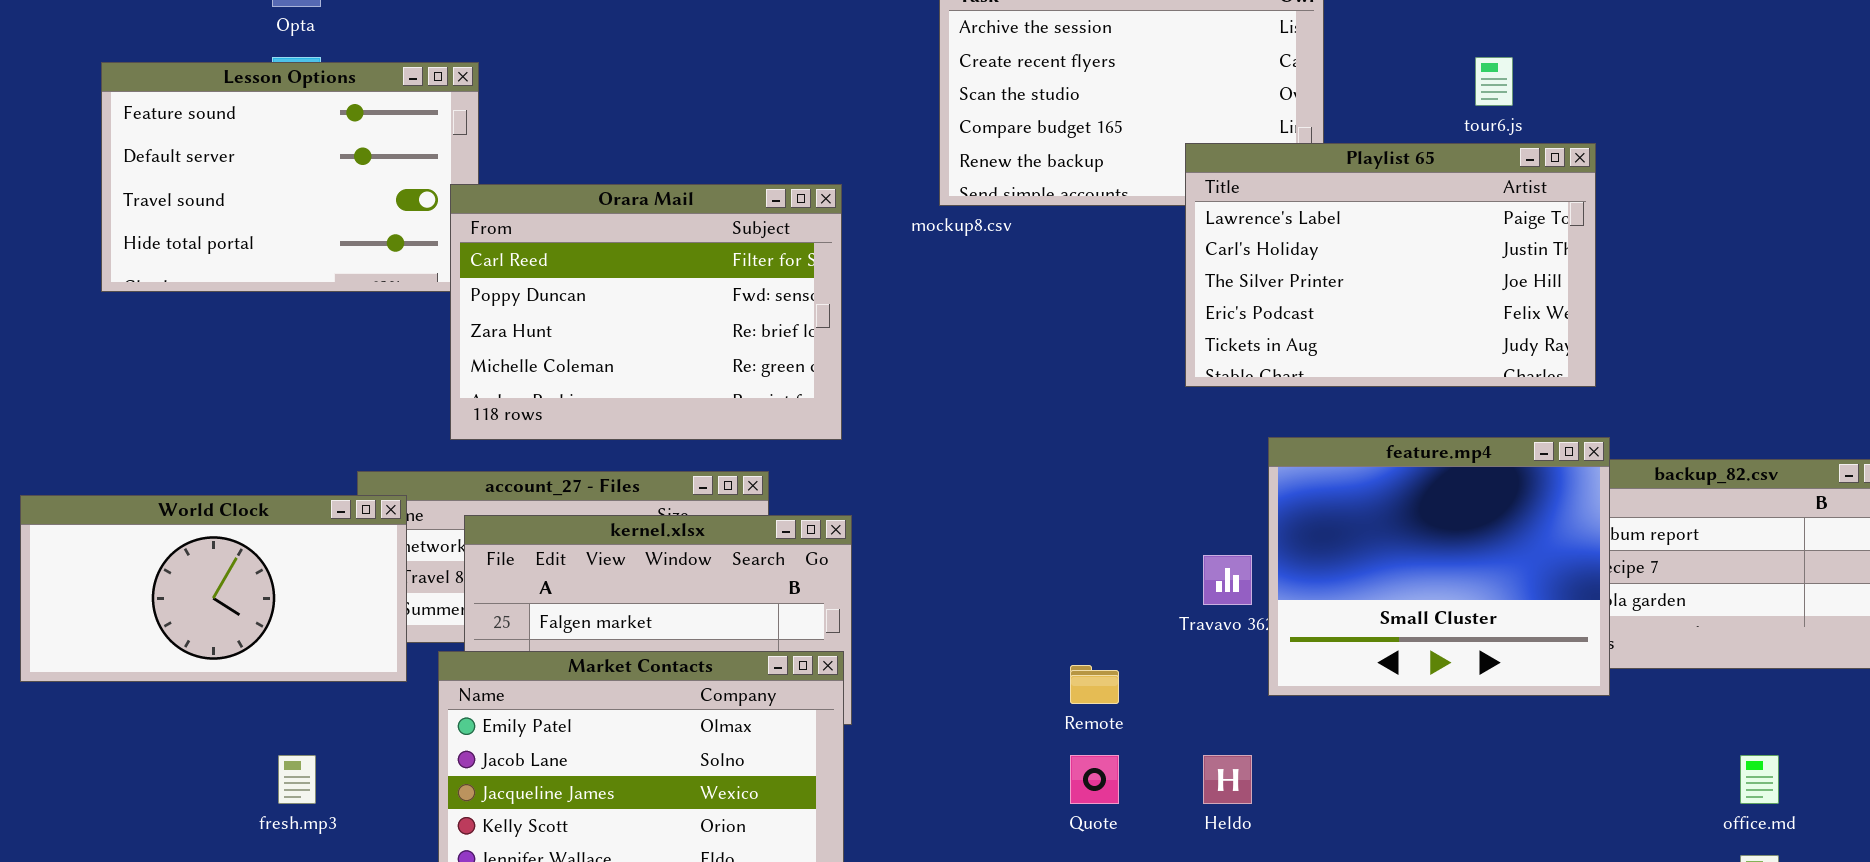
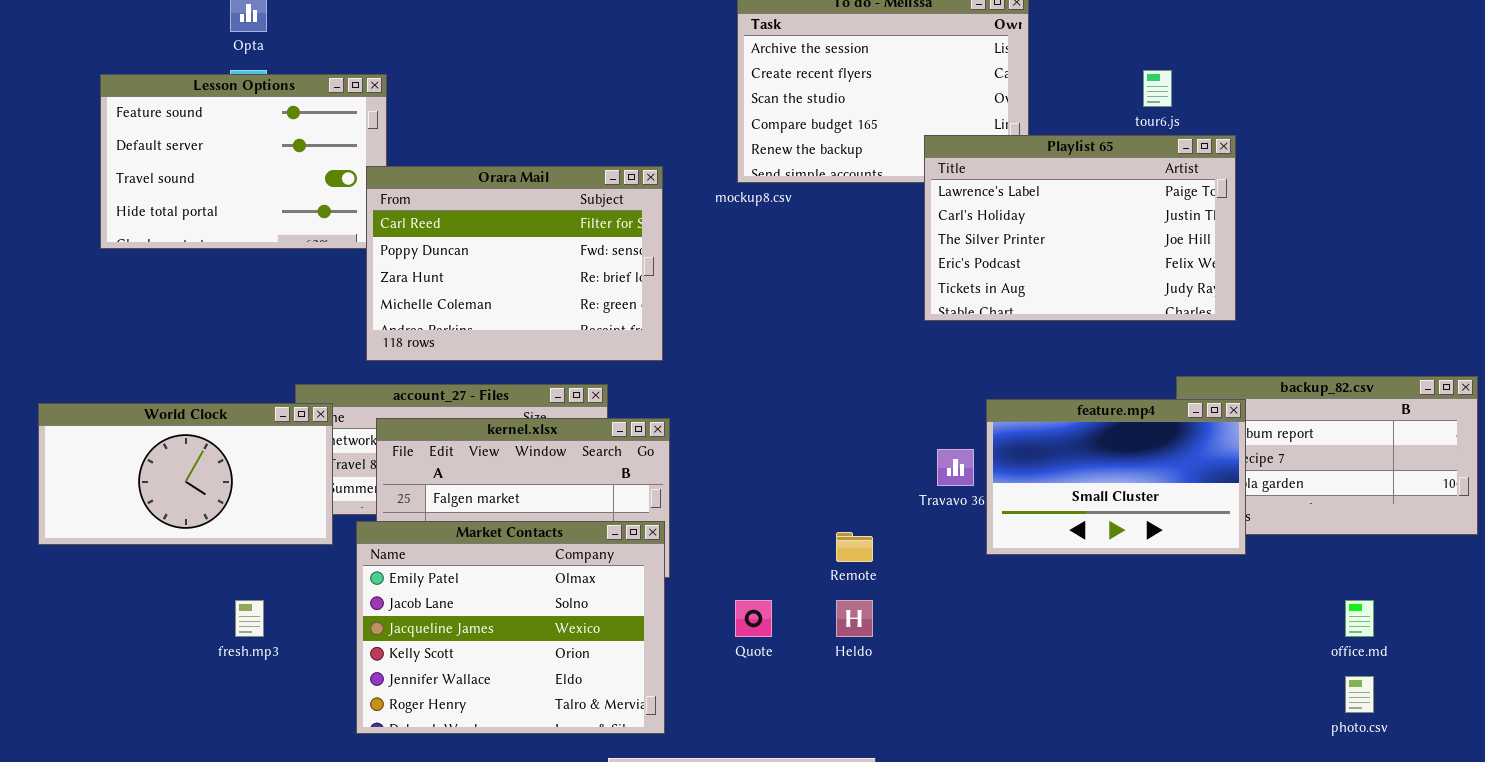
feature.mp4: [1268,437,1610,696] -> [986,399,1246,555], resized
Quote: [1070,755,1119,804] -> [735,600,772,637], moved
Heldo: [1203,755,1252,804] -> [836,600,873,637], moved

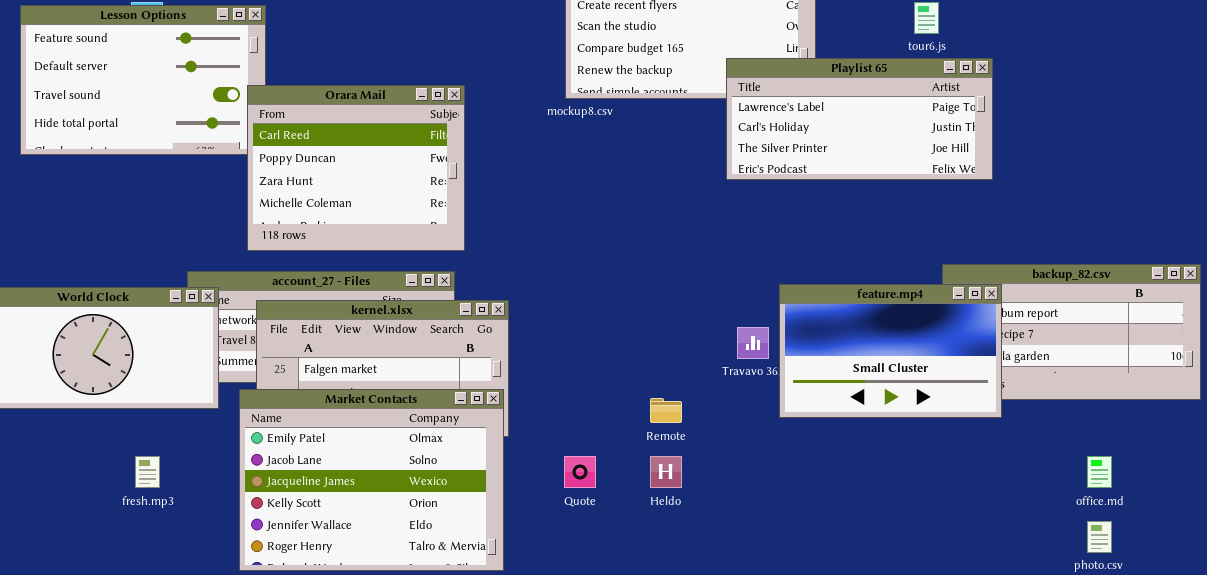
Playlist 65: [924,135,1236,321] -> [726,58,993,180], resized
Orara Mail: [366,166,663,361] -> [247,85,465,251], resized

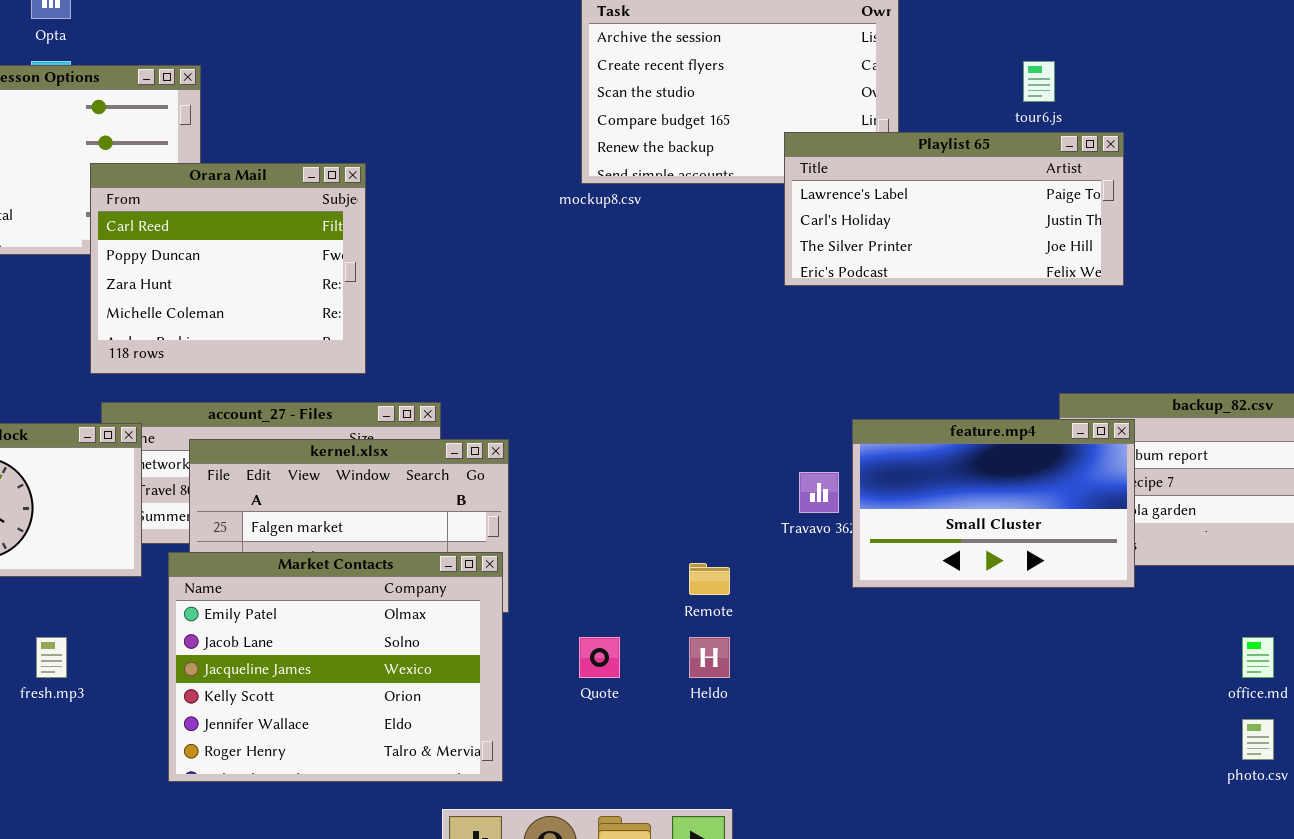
Orara Mail: [247,85,465,251] -> [90,163,366,374], moved

